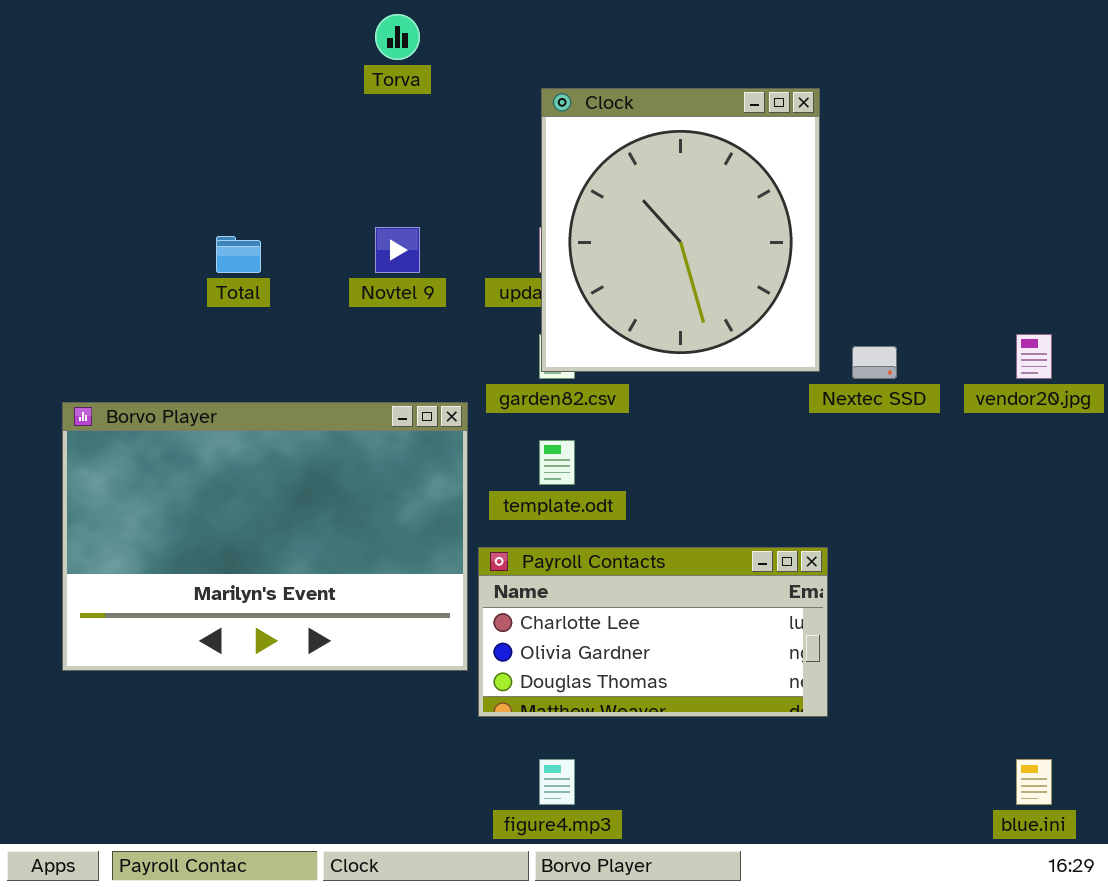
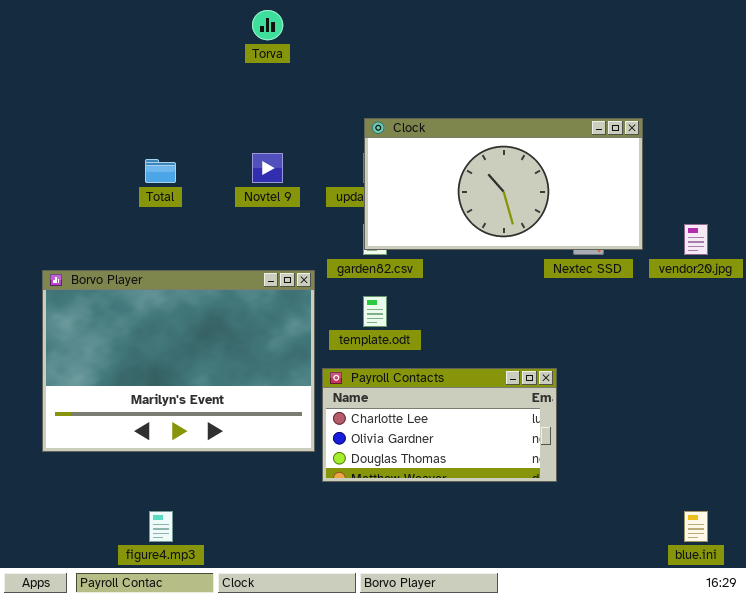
Clock: [541,88,820,372] -> [364,118,643,250], resized
figure4.mp3: [539,759,575,805] -> [149,511,173,542], moved

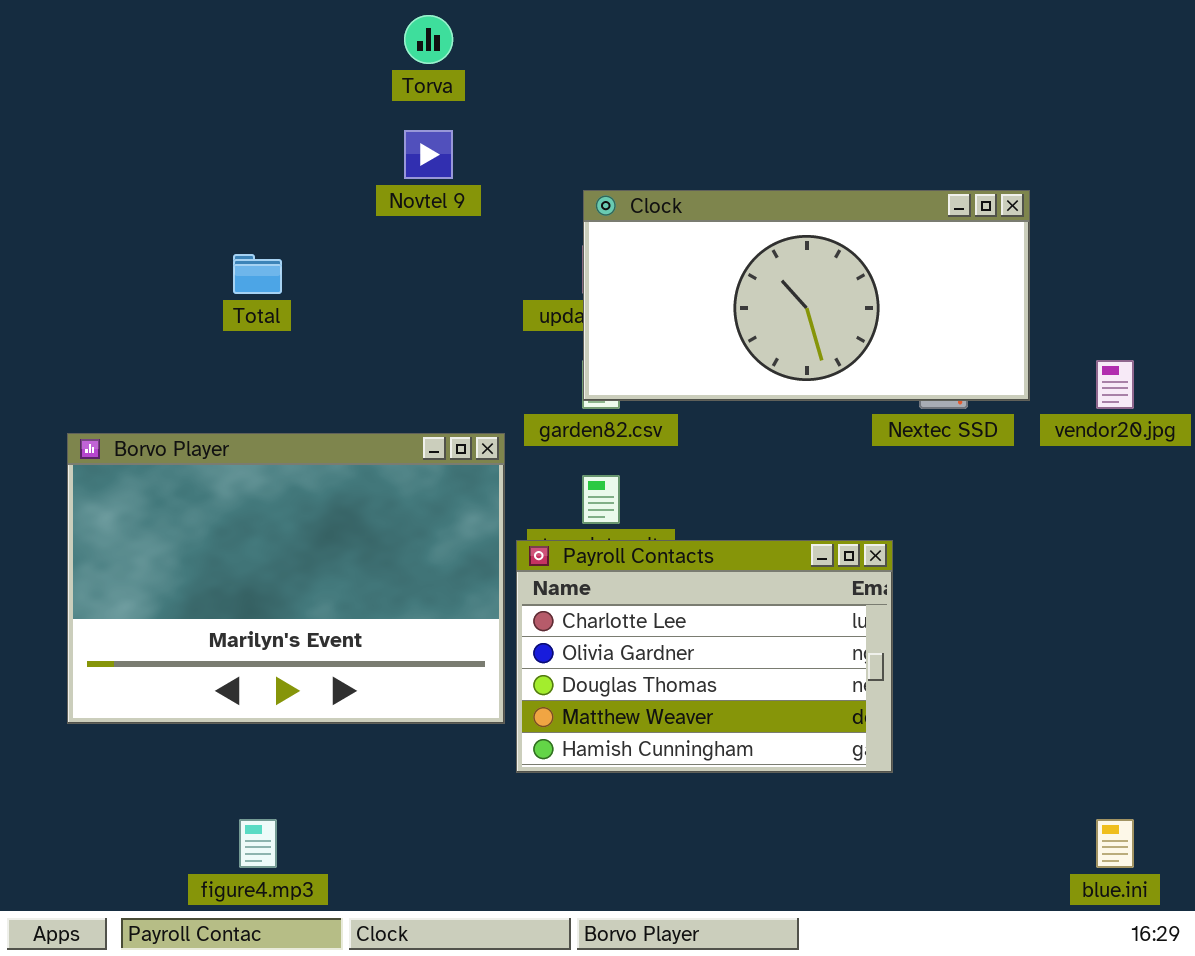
Novtel 9: [252,153,283,183] -> [404,130,453,179], moved
Payroll Contacts: [322,368,557,482] -> [516,540,893,773], resized

